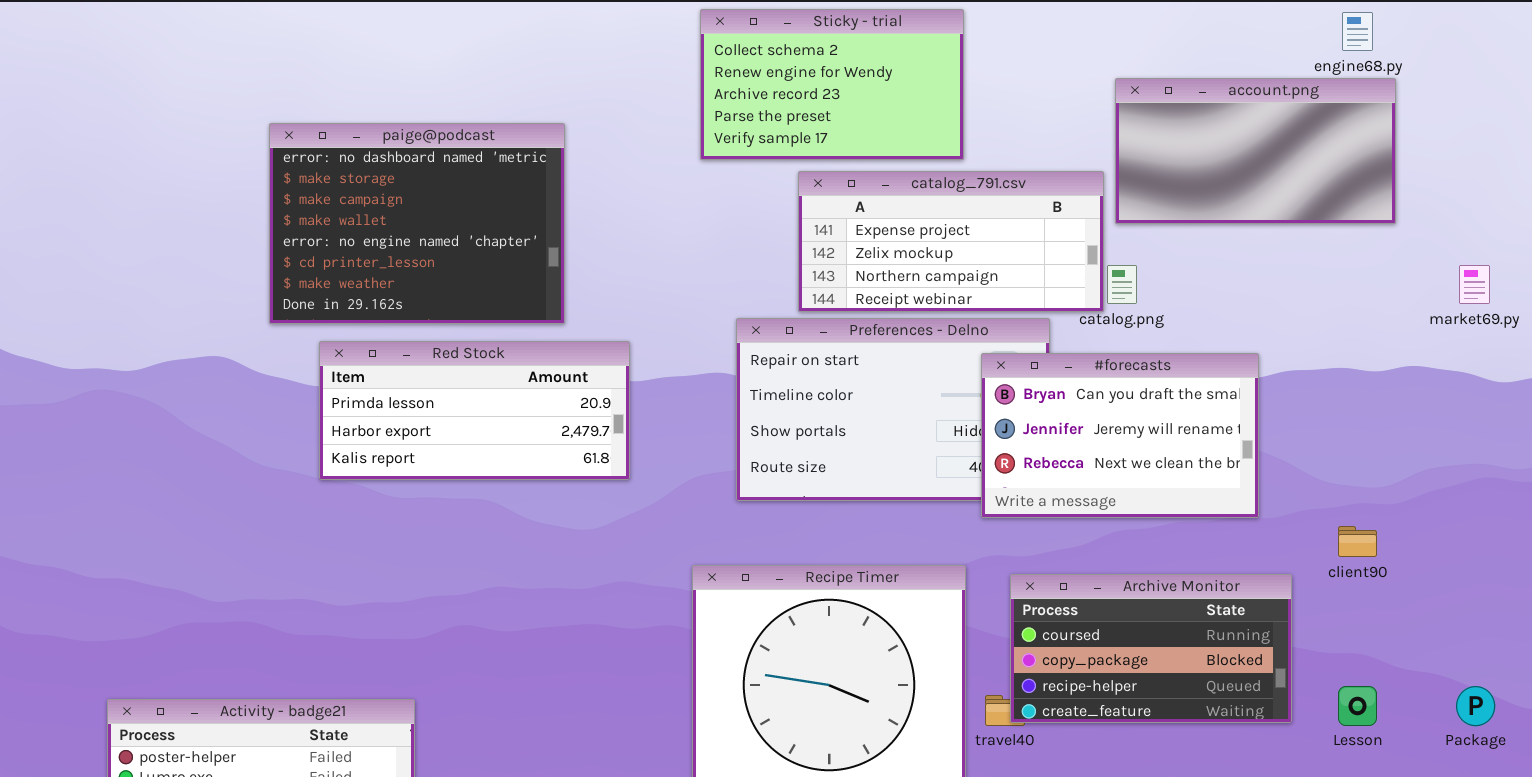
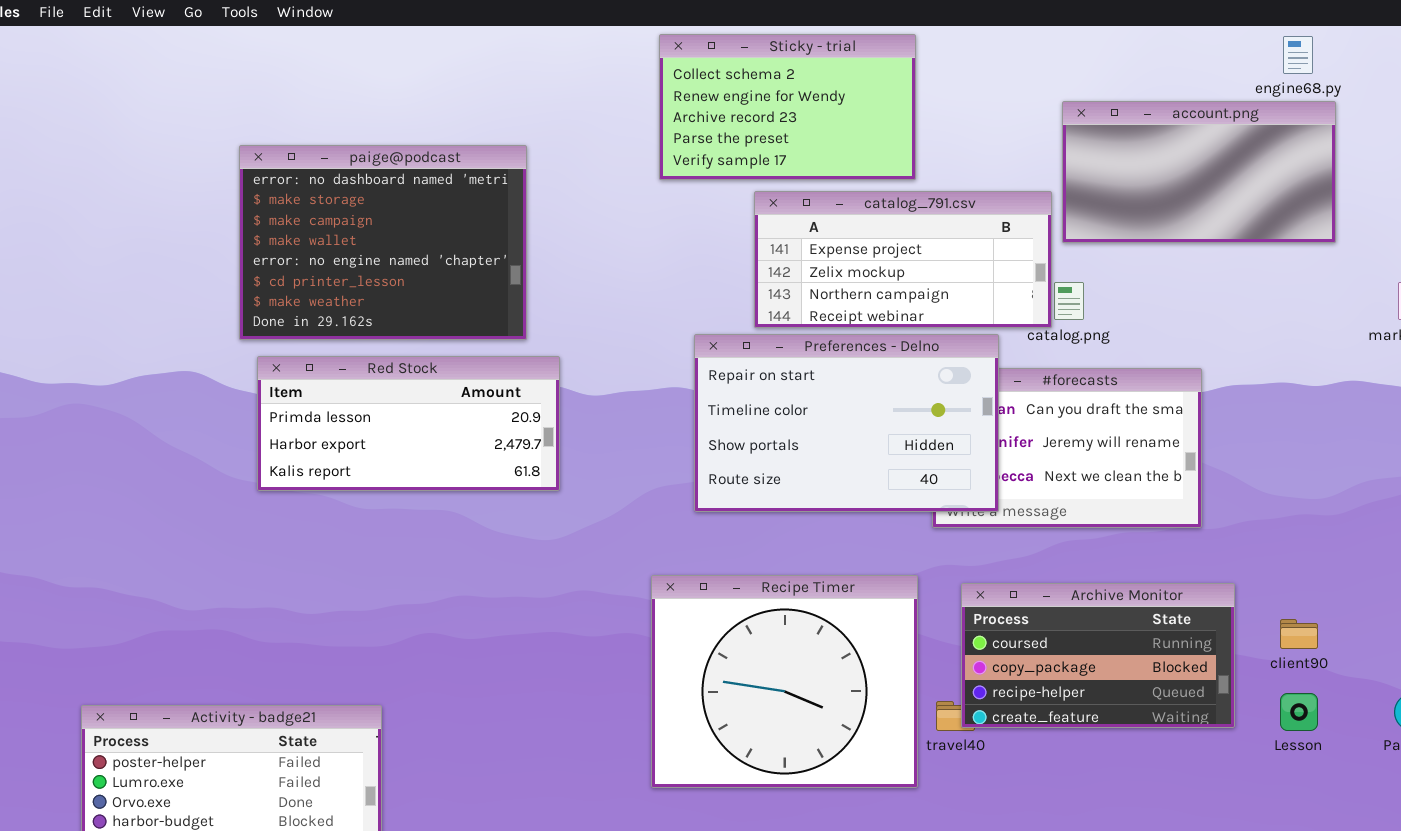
Preferences - Delno: [736,318,1050,501] -> [694,334,999,512], raised
Red Stock: [319,341,630,480] -> [257,356,560,491], moved
client90: [1338,526,1377,557] -> [1280,619,1318,649], moved

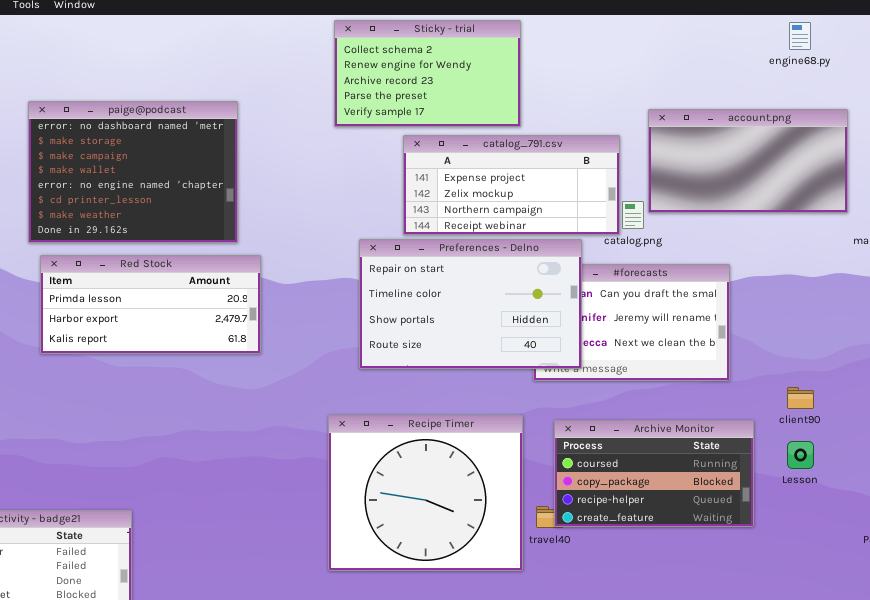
account.png: [1062,101,1336,243] -> [648,109,848,213], moved
client90: [1280,619,1318,649] -> [787,387,814,409], moved
Lesson: [1280,693,1318,731] -> [787,441,814,469], moved

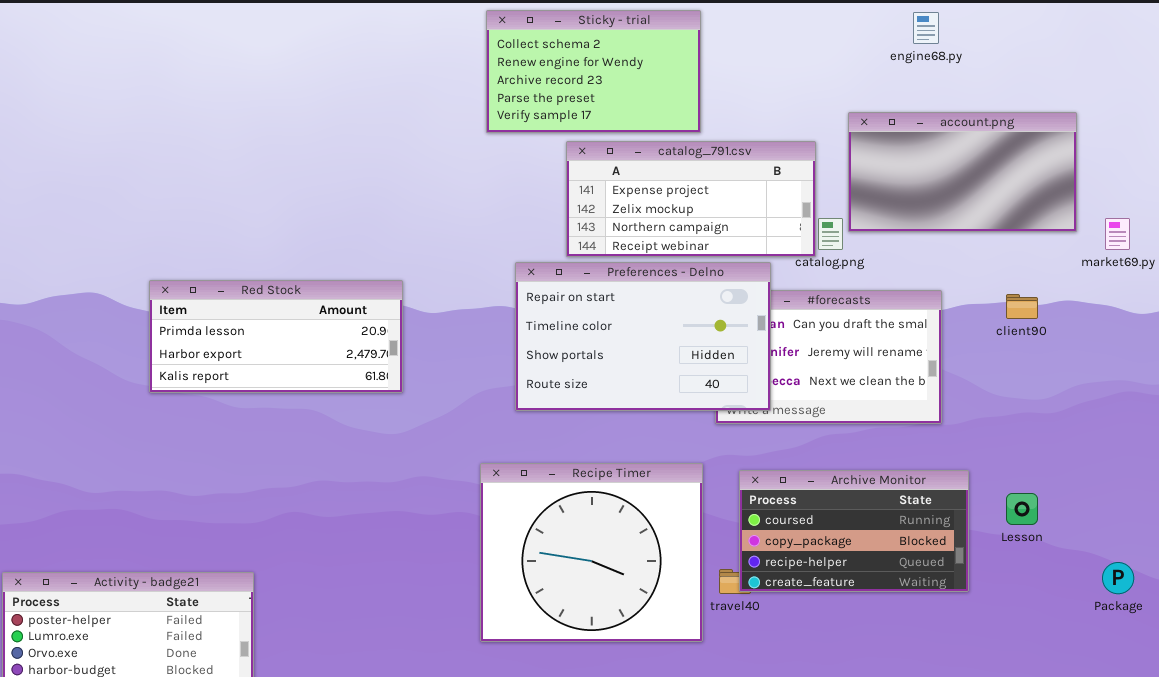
engine68.py: [789,22,811,50] -> [913,12,939,44], moved
paige@podcast: [28,101,238,243] -> none, closed
client90: [787,387,814,409] -> [1006,294,1038,319], moved

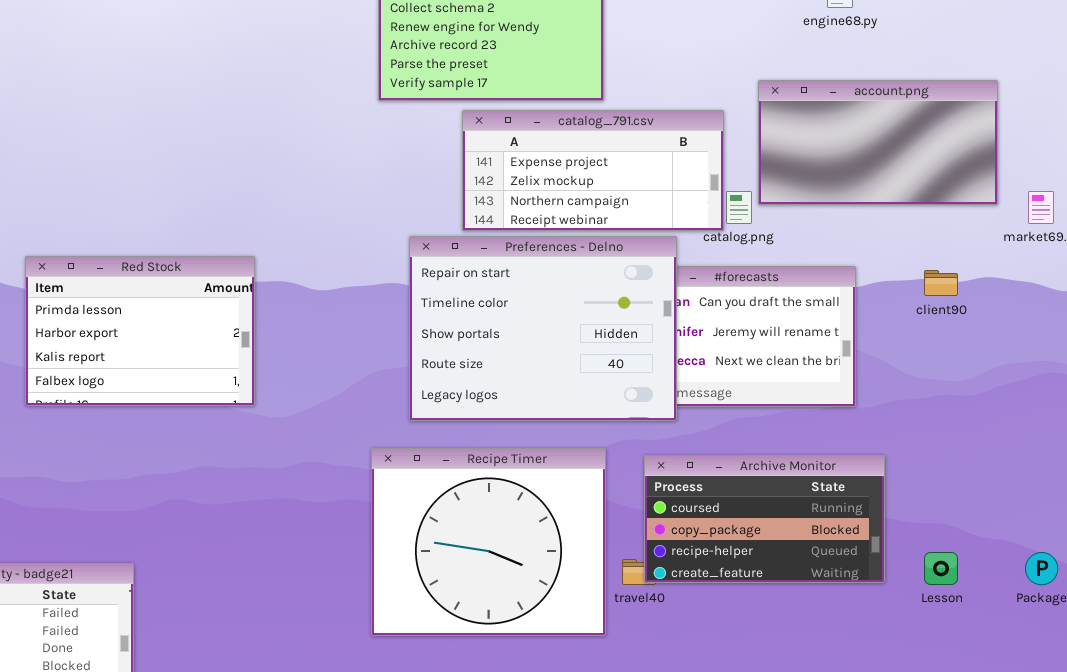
Preferences - Delno: [515,262,771,411] -> [409,236,677,421], resized
Red Stock: [149,280,403,393] -> [25,256,255,406], resized
Lesson: [1006,493,1038,525] -> [924,552,958,585], moved

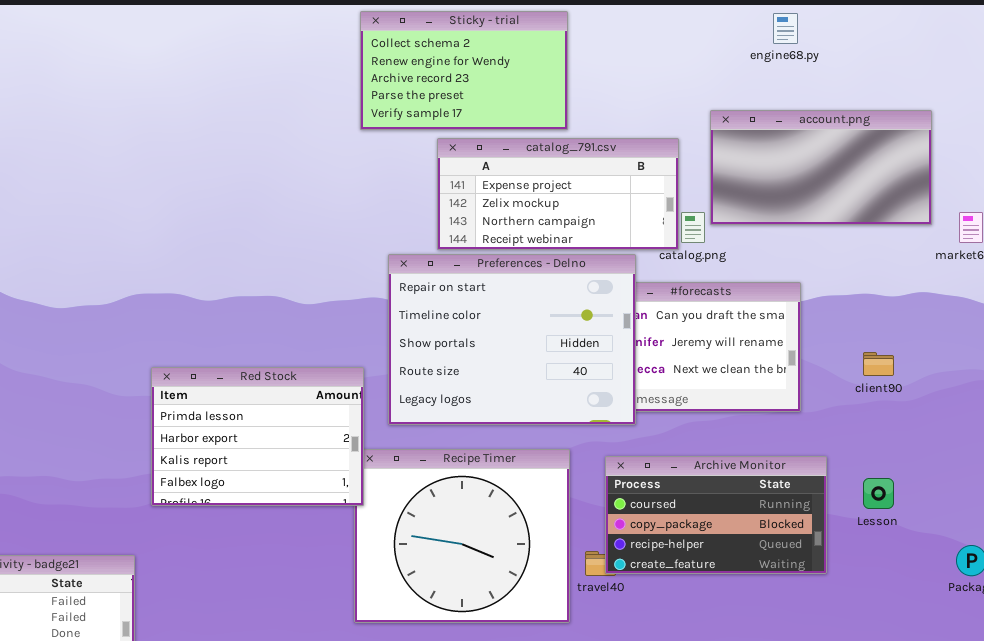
Red Stock: [25,256,255,406] -> [151,367,364,506], moved
client90: [924,270,958,296] -> [863,352,894,376], moved
Lesson: [924,552,958,585] -> [863,478,894,509], moved

